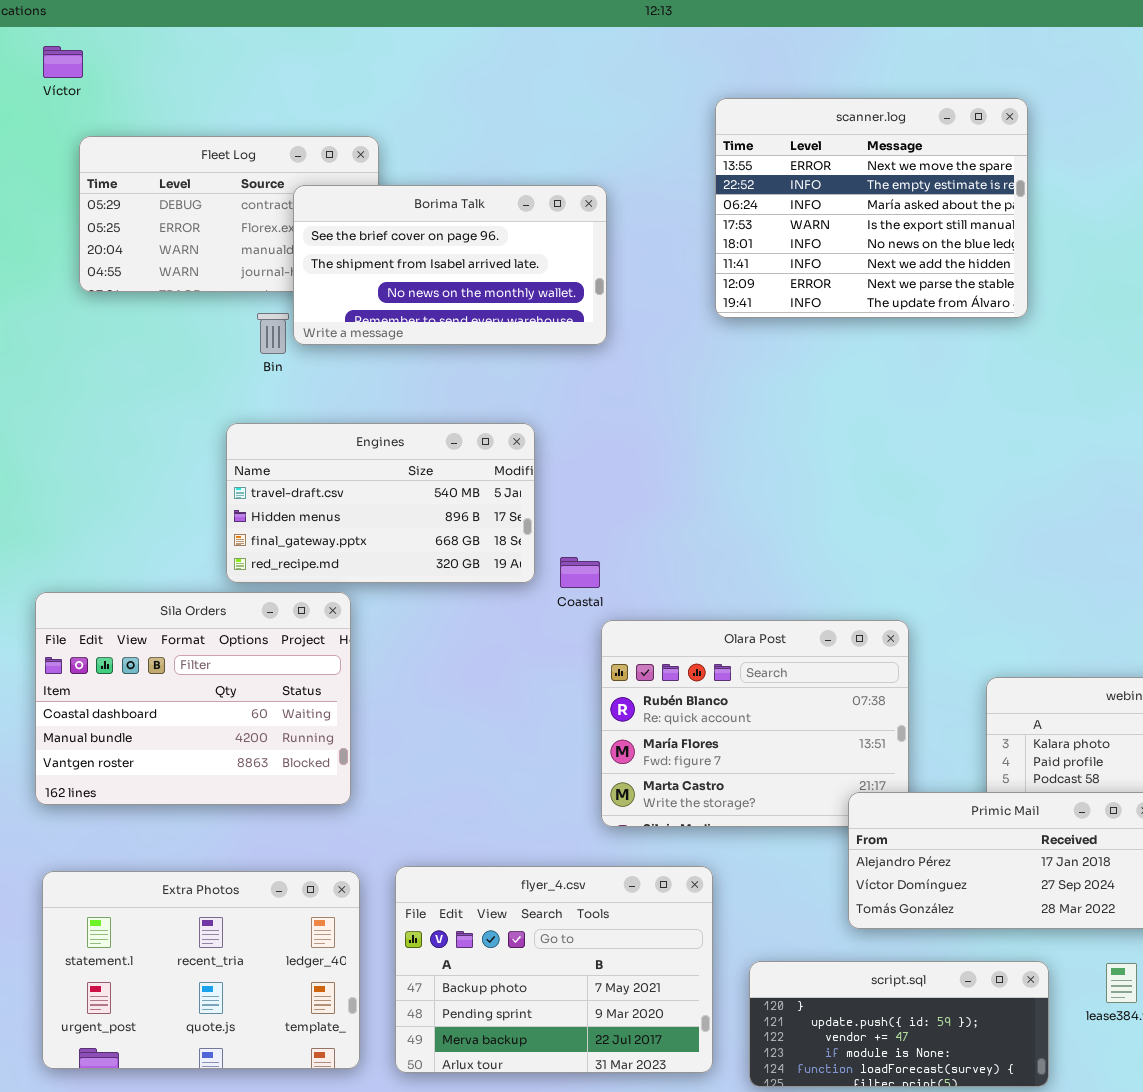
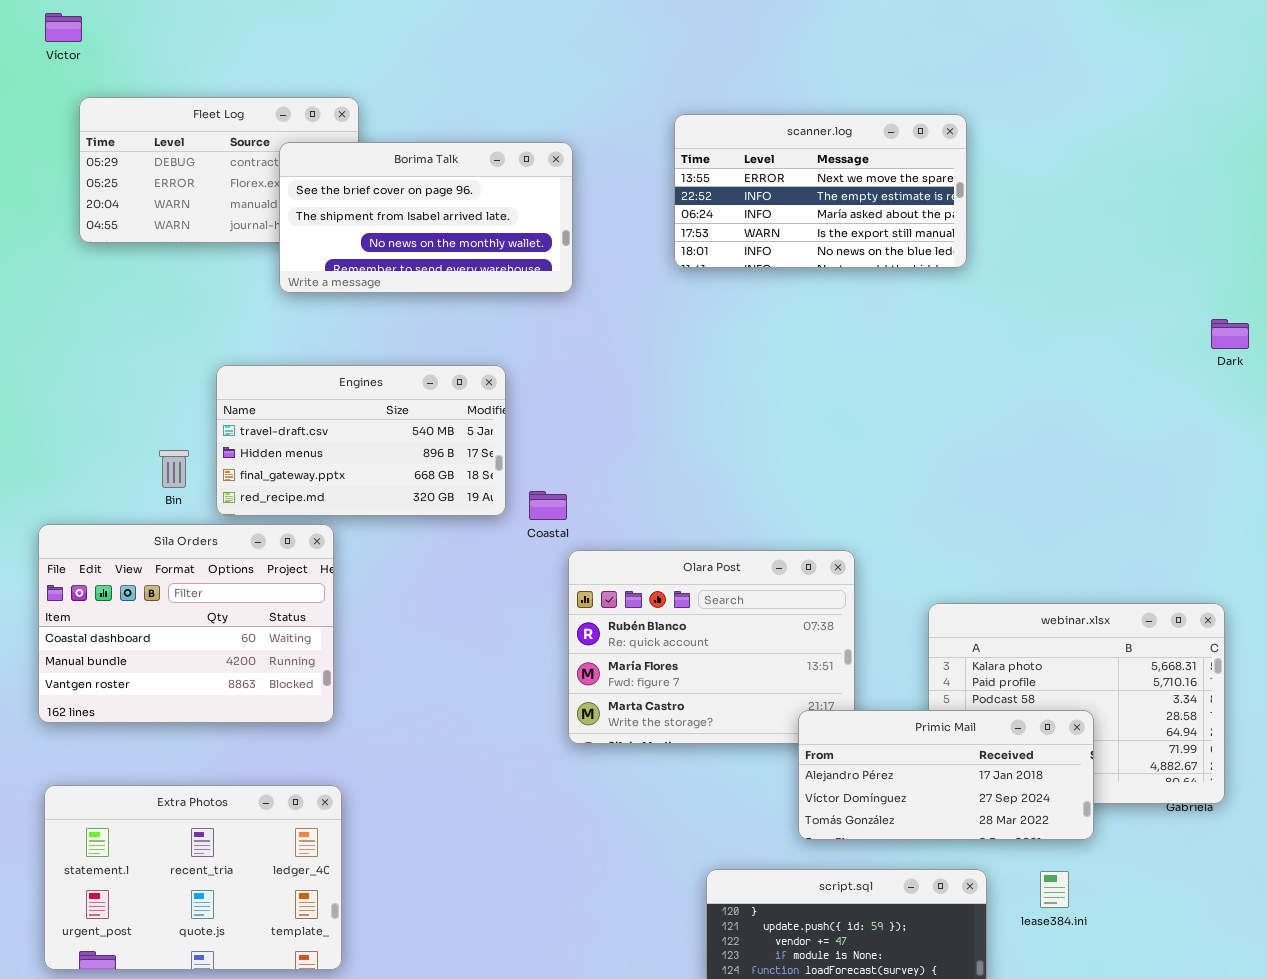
scanner.log: [715,98,1028,318] -> [674,114,967,268], resized
Bin: [257,313,289,354] -> [159,450,189,488], moved
flyer_4.csv: [395,866,713,1073] -> none, closed

